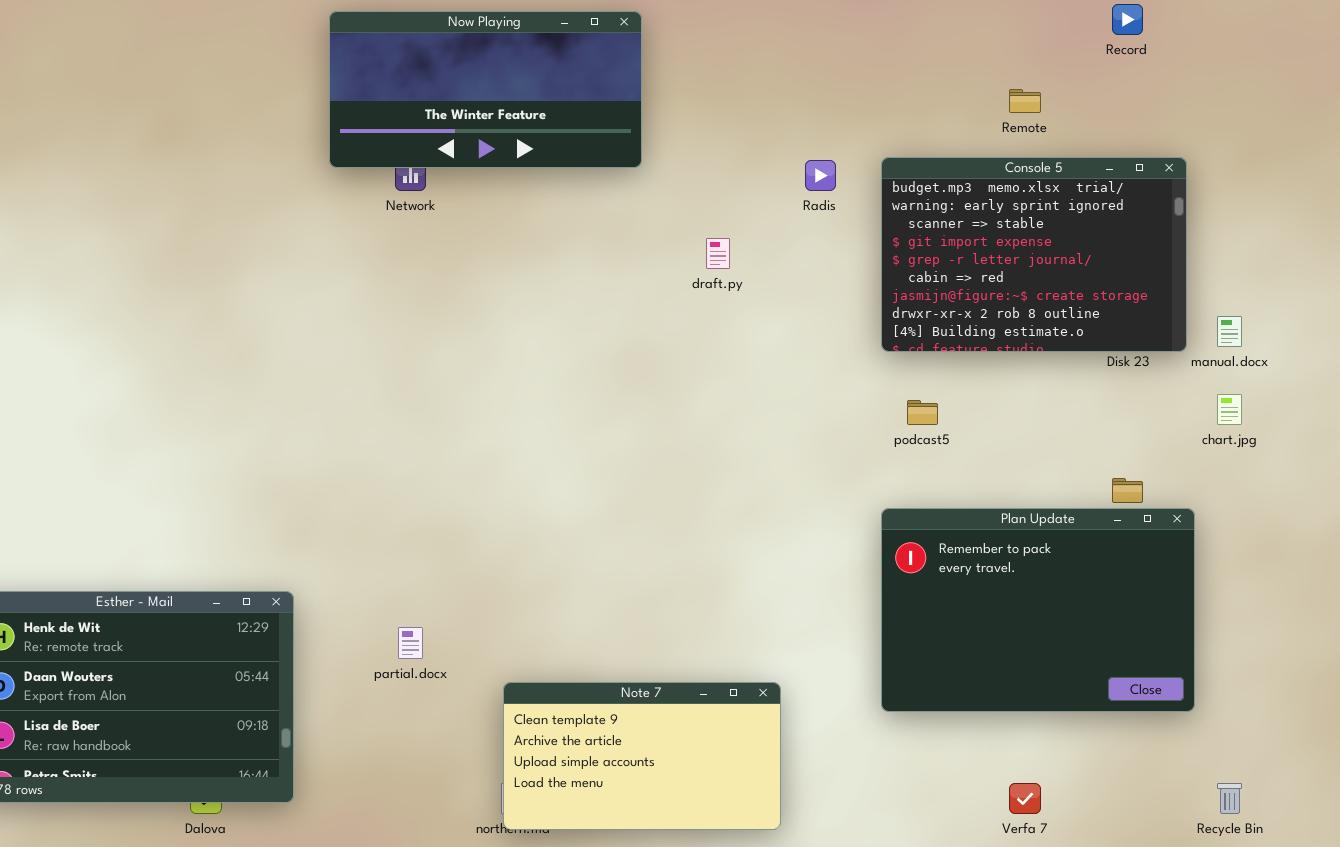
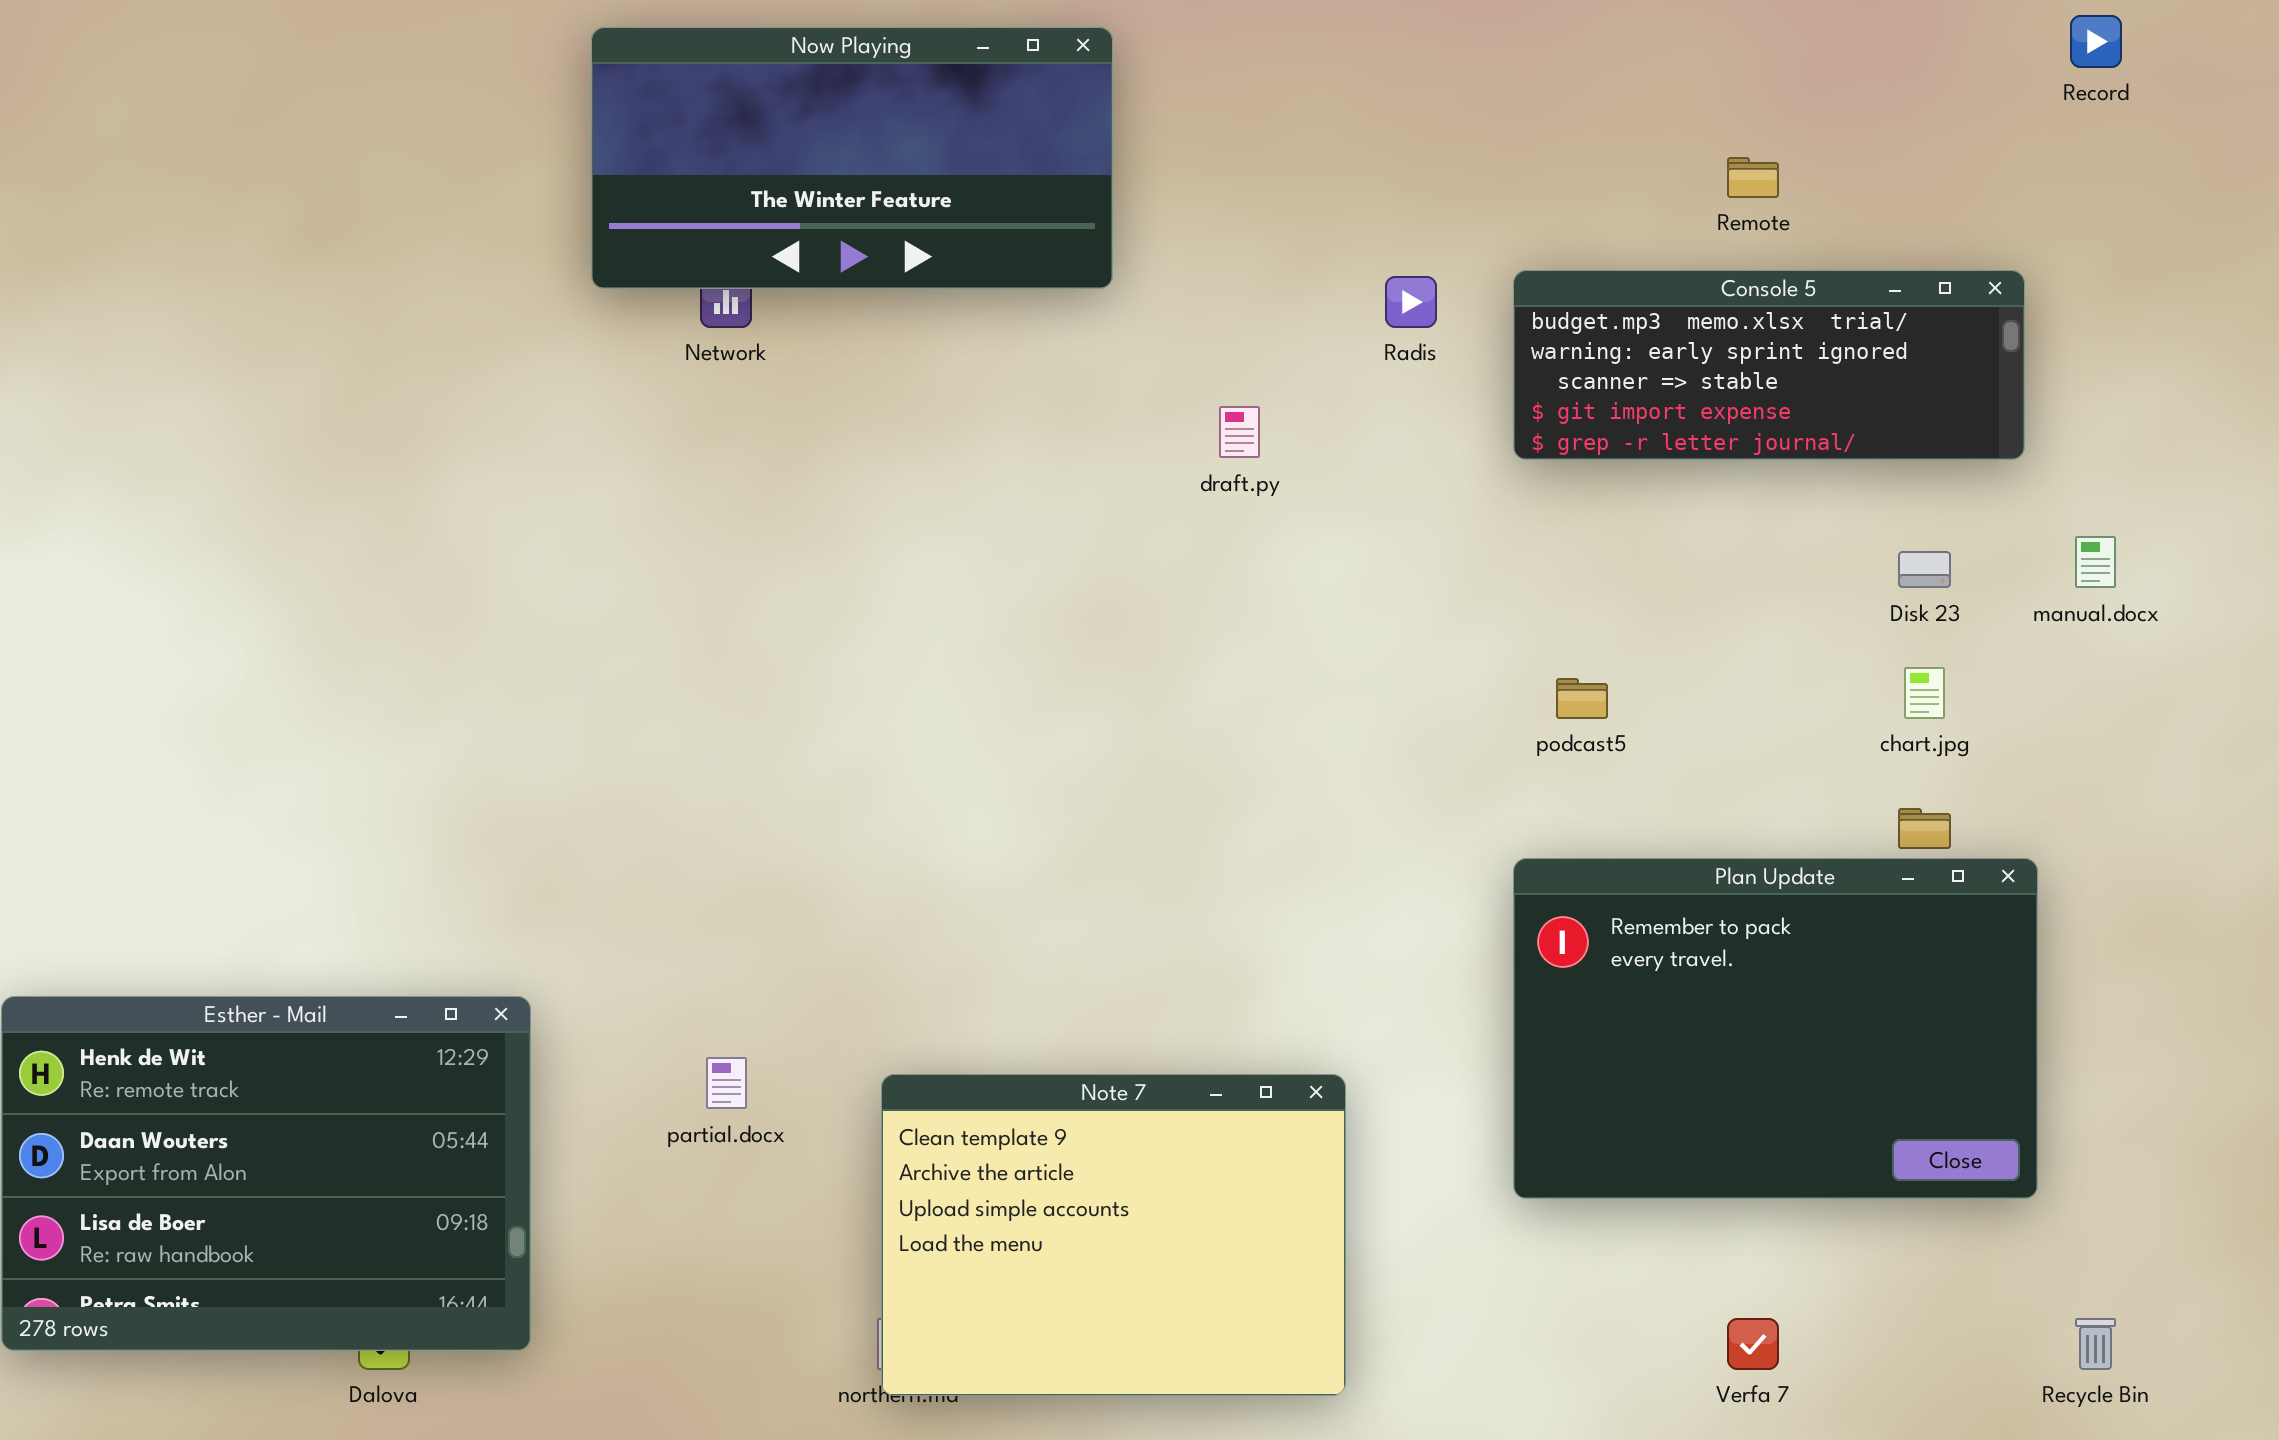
Record: [1112,4,1143,35] -> [2070,15,2122,68], moved
Console 5: [881,157,1187,352] -> [1513,270,2025,460], resized
chart.jpg: [1217,394,1242,425] -> [1904,667,1945,719], moved
Note 7: [503,682,781,830] -> [881,1074,1346,1396], resized

